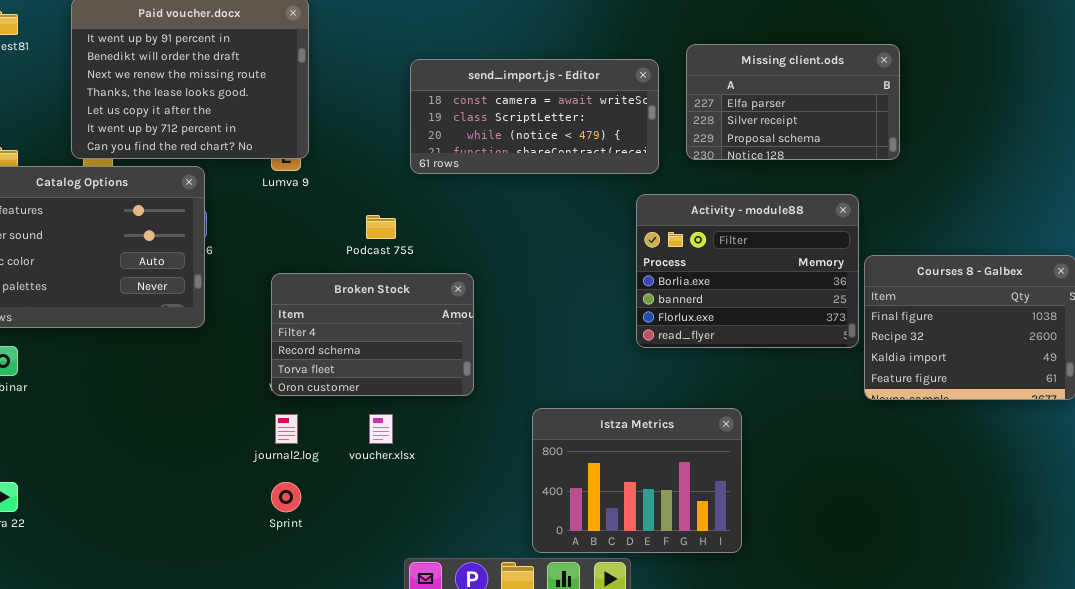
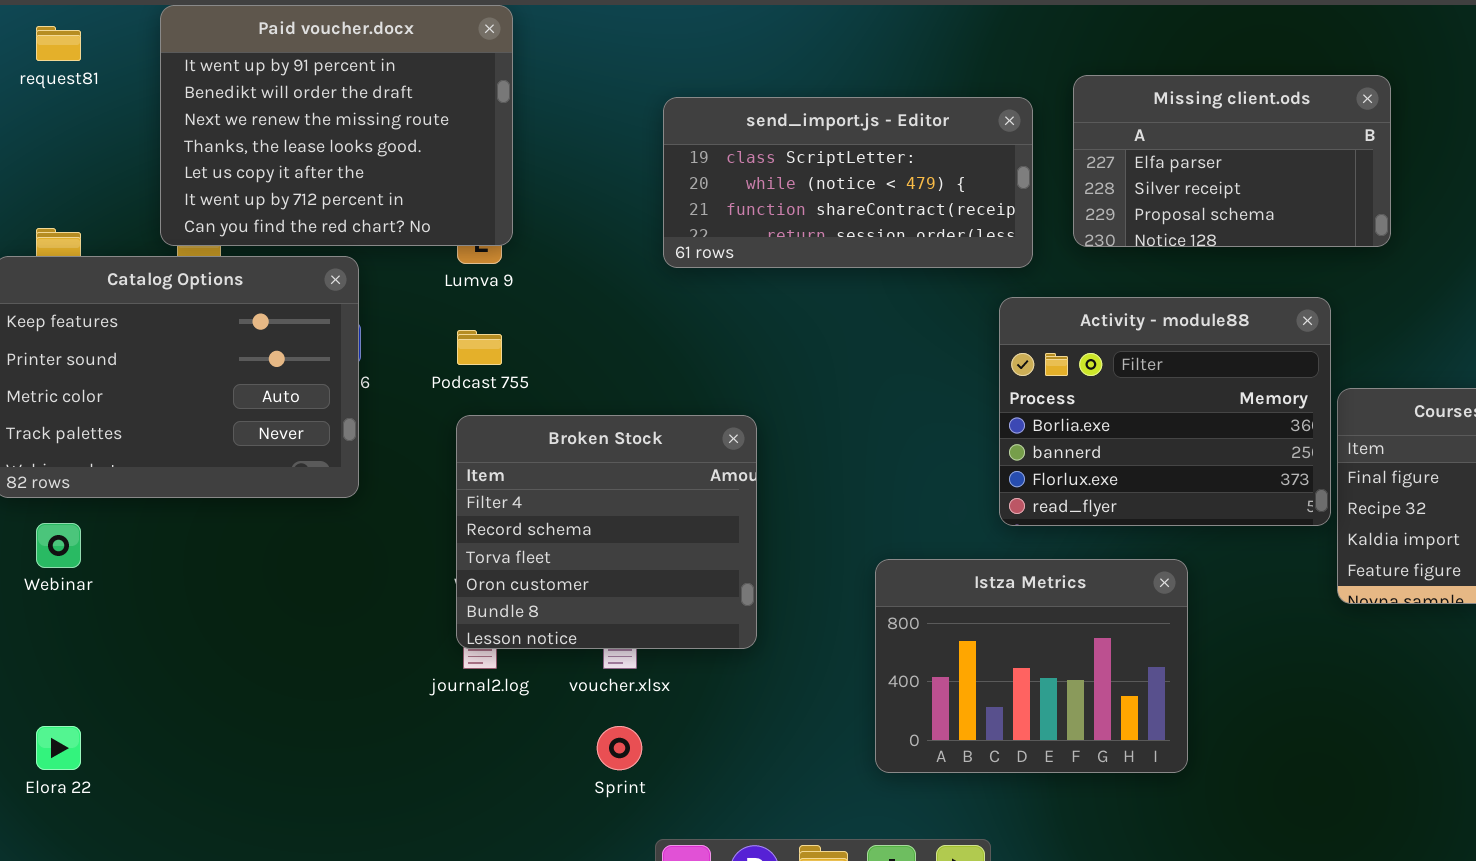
send_import.js - Editor: [410,59,659,174] -> [663,97,1033,268], scrolled down 1 row
Podcast 755: [366,215,396,239] -> [457,330,502,365], moved
Broken Stock: [271,273,474,396] -> [456,415,757,649], resized
Istza Metrics: [532,408,742,553] -> [875,559,1188,773], moved
Sprint: [271,482,301,512] -> [597,726,642,770], moved

